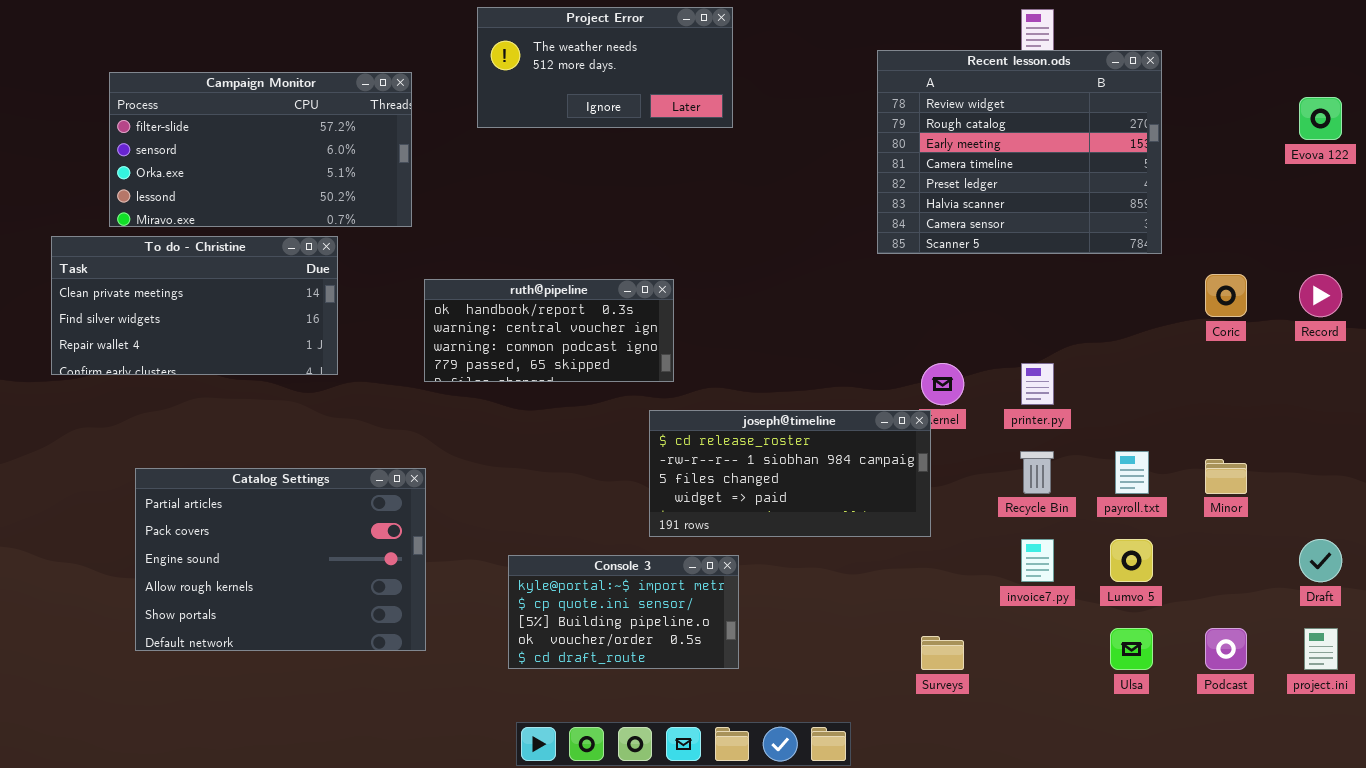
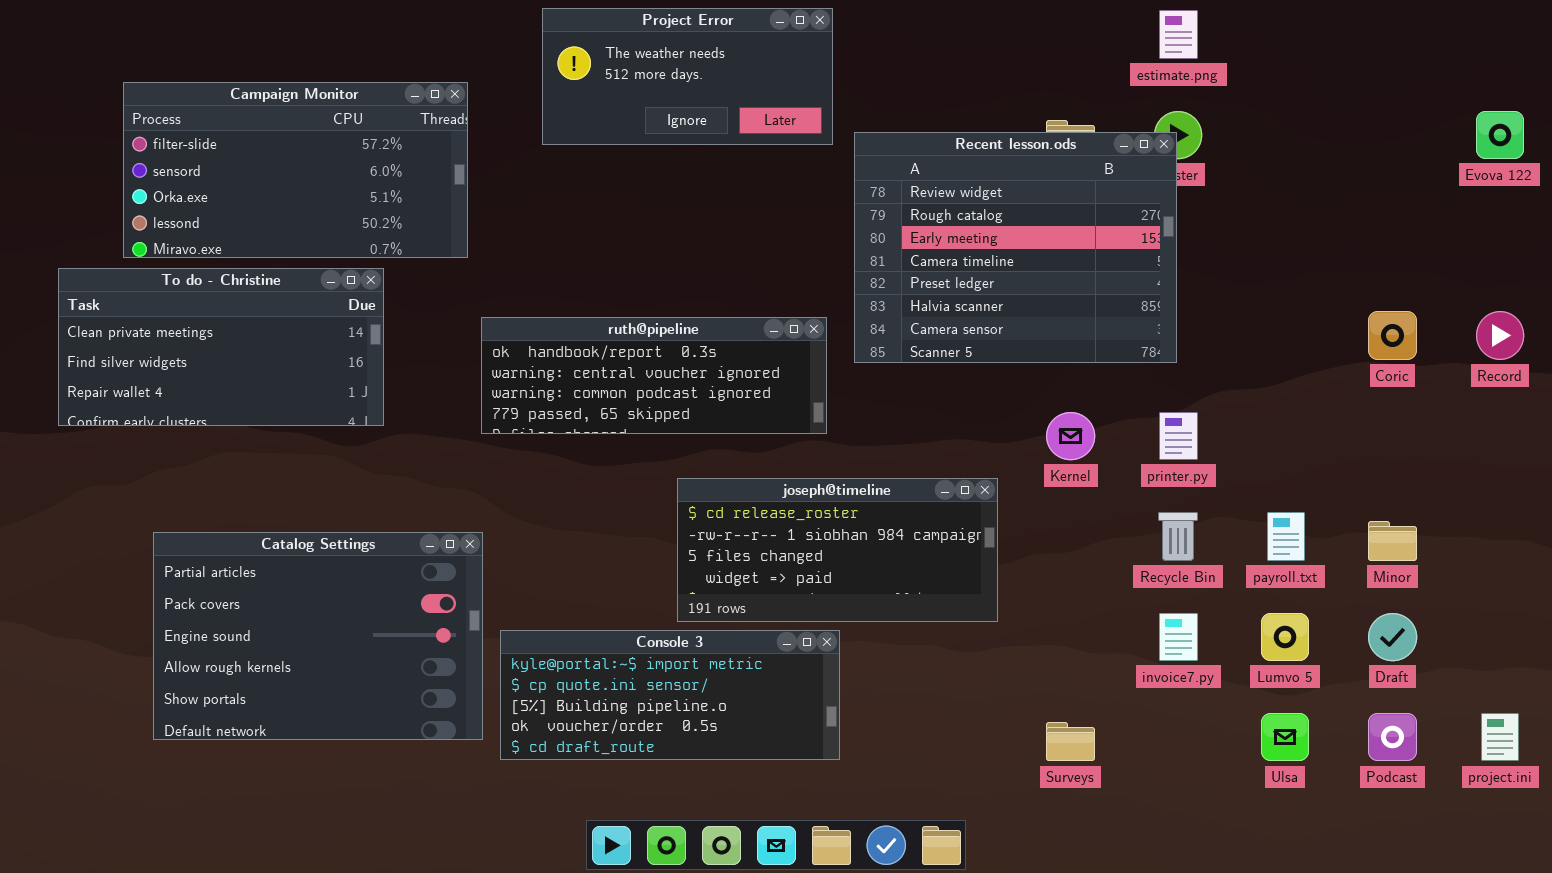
Recent lesson.ods: [877,50,1162,254] -> [854,132,1177,363], moved
ruth@pipeline: [424,279,674,382] -> [481,317,827,434], resized
joseph@timeline: [649,410,931,537] -> [677,478,998,622], moved
Draft: [1299,539,1342,582] -> [1368,613,1417,661], moved
Console 3: [508,555,739,669] -> [500,630,840,760], resized

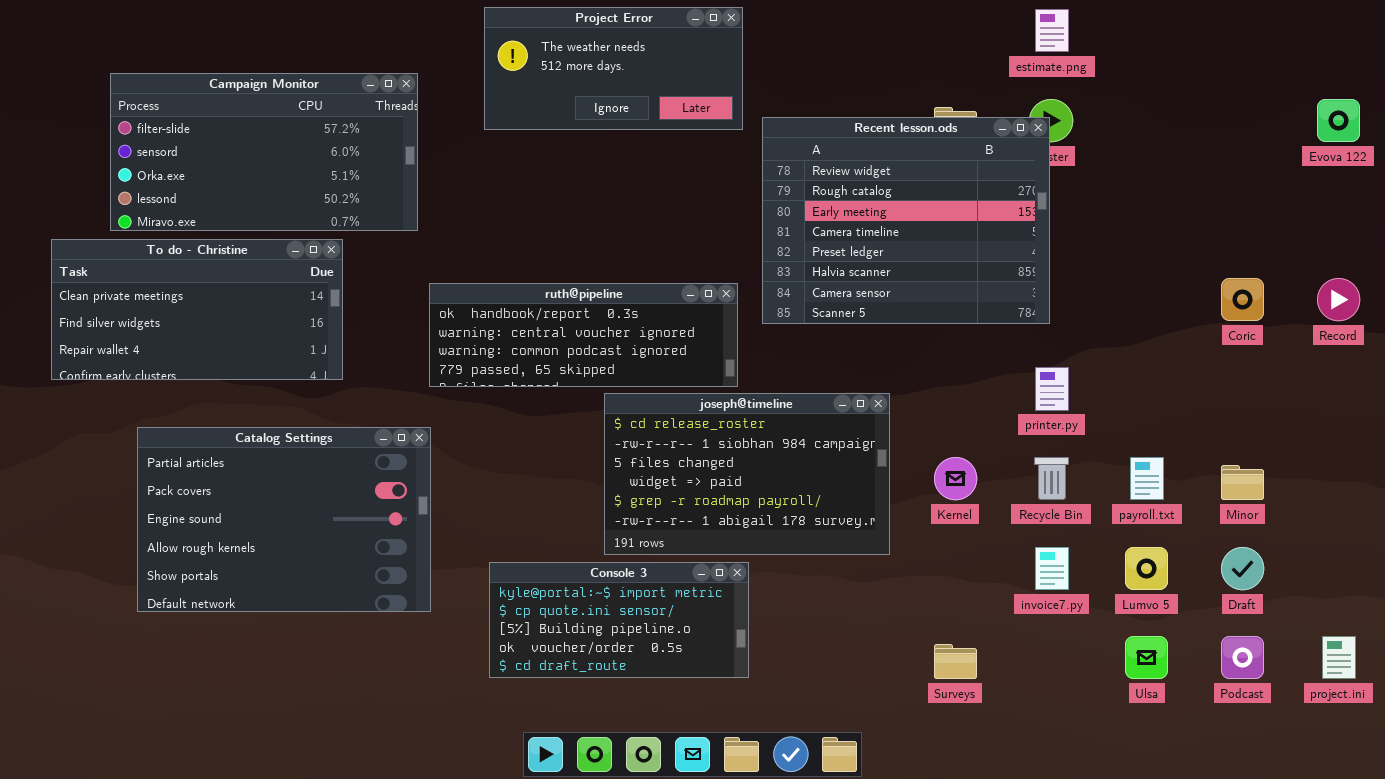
Kernel: [1046,412,1095,460] -> [934,457,977,500], moved
joseph@timeline: [677,478,998,622] -> [604,393,890,555], resized
Catalog Settings: [153,532,483,740] -> [137,427,431,612], moved
Console 3: [500,630,840,760] -> [489,562,749,678], resized

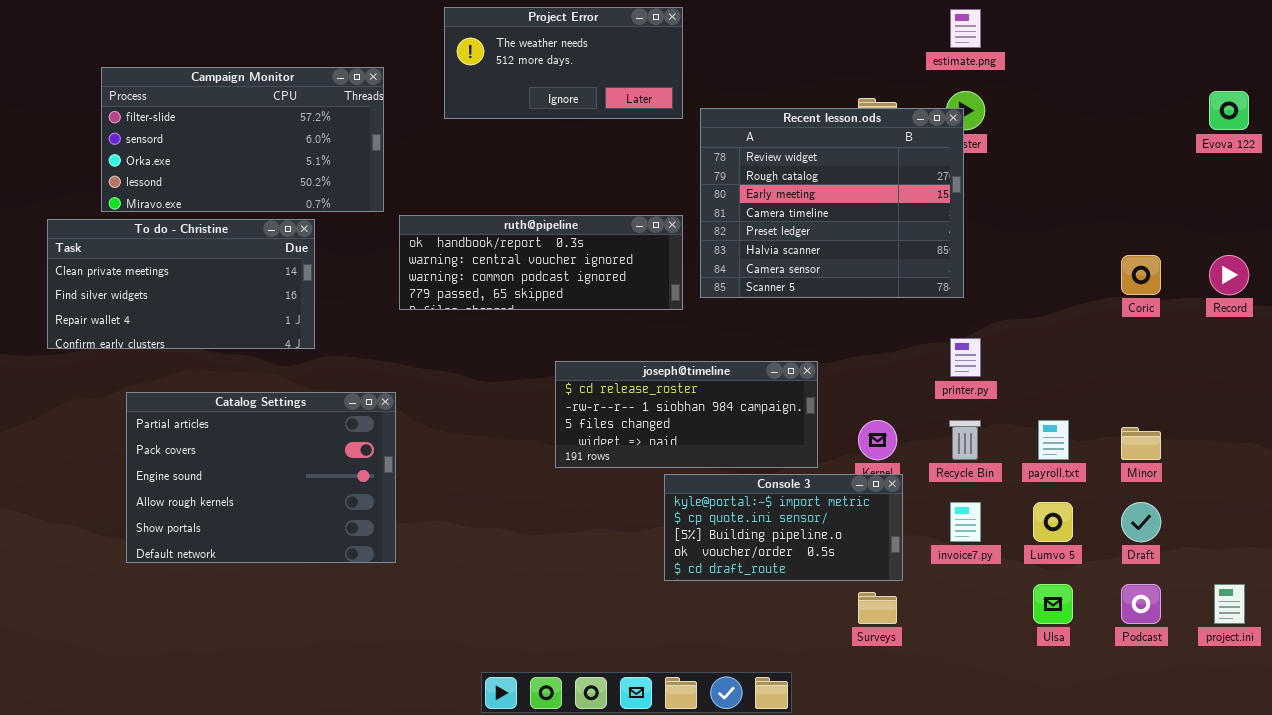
ruth@pipeline: [429,283,738,387] -> [399,215,683,310], moved
joseph@timeline: [604,393,890,555] -> [555,361,818,468], resized
Console 3: [489,562,749,678] -> [664,474,903,581], moved

